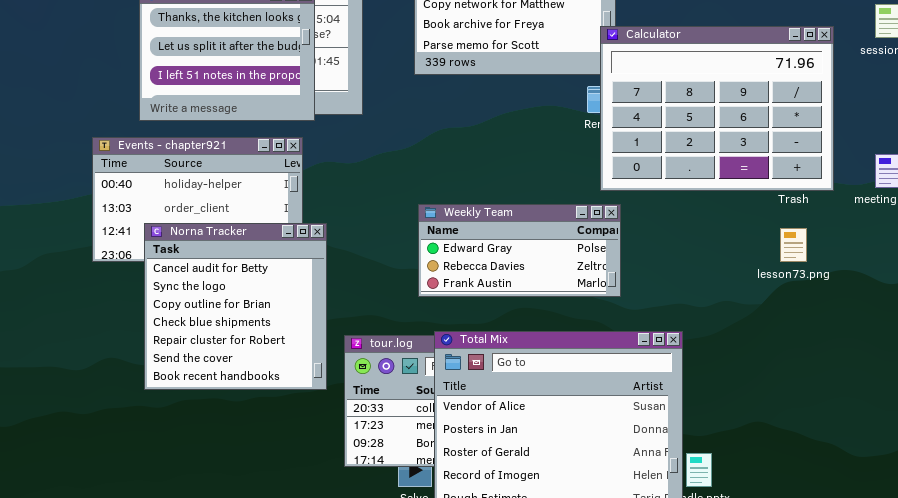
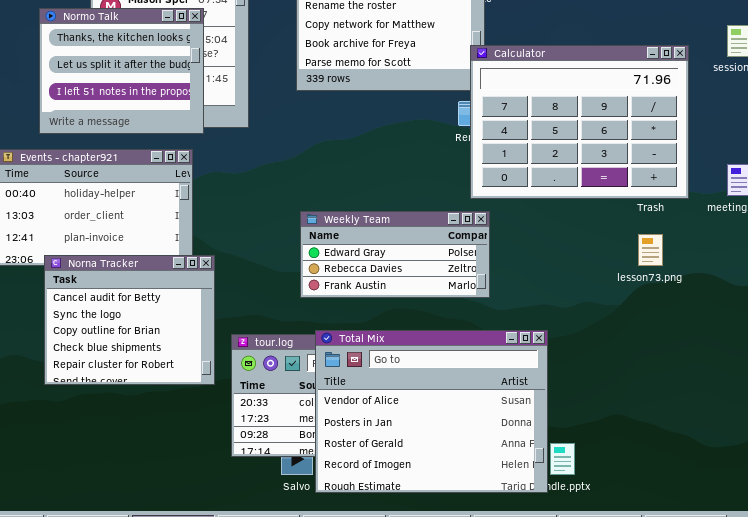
Norna Tracker: [144,223,327,390] -> [44,255,215,385], resized

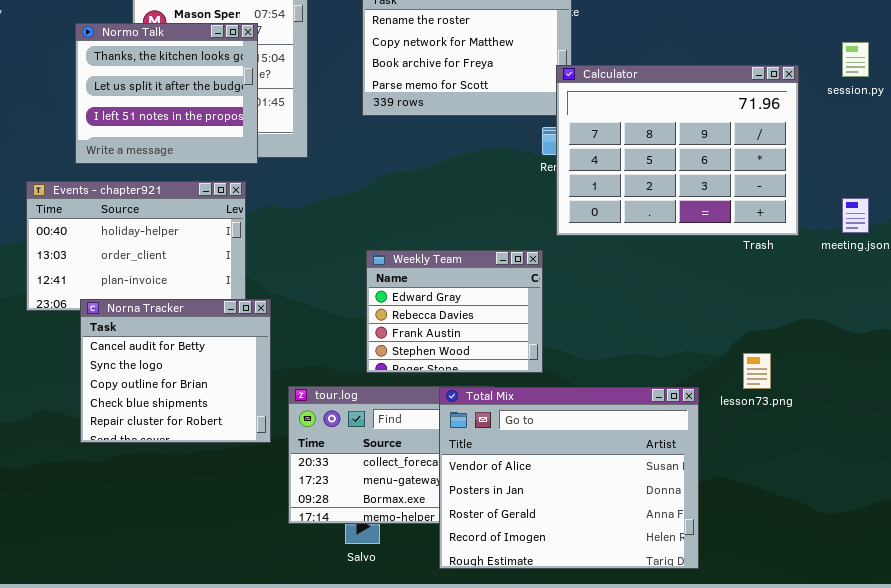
Weekly Team: [300,211,490,298] -> [366,250,543,373], resized
lesson73.png: [638,234,663,266] -> [743,353,771,389], moved
Total Mix: [315,330,548,493] -> [439,387,699,569], moved

